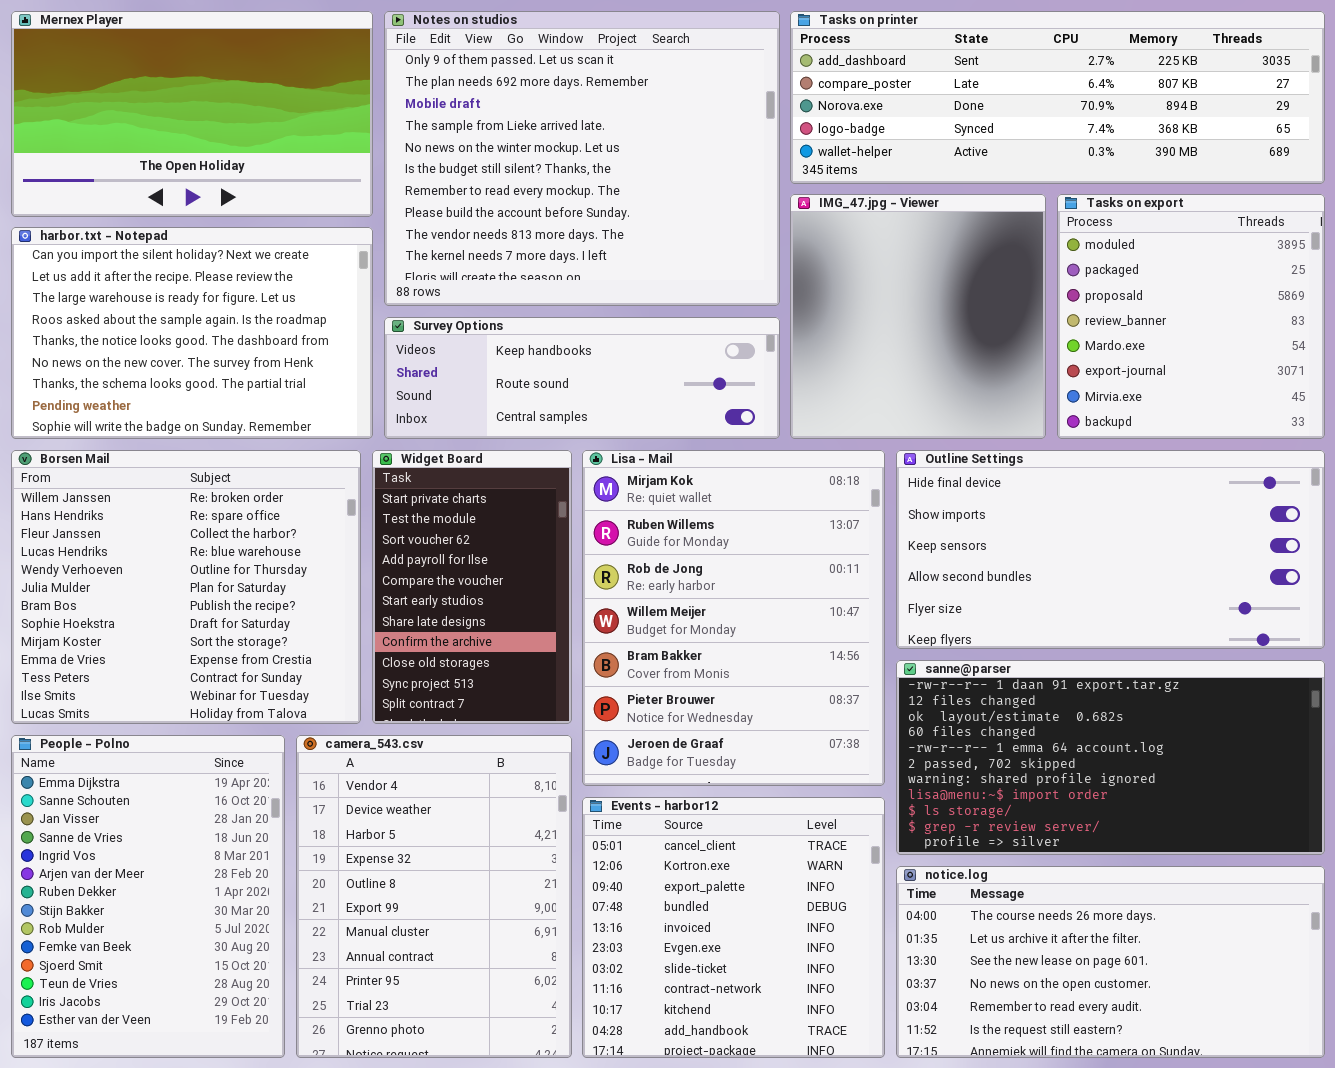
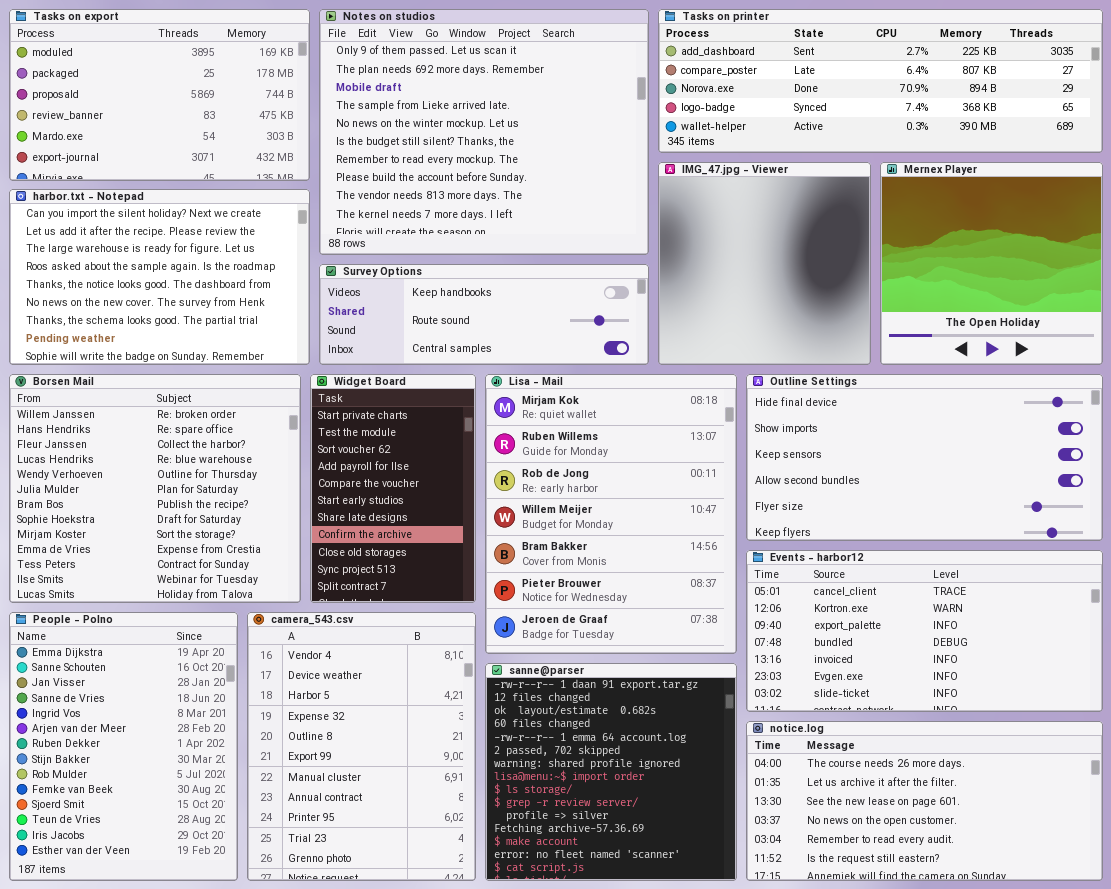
Mernex Player: [11,11,373,217] -> [880,162,1103,365], moved, resized
Tasks on export: [1057,194,1325,439] -> [9,9,310,181], moved, resized
sanne@parser: [896,660,1325,855] -> [485,663,737,881], moved, resized
Events - harbor12: [582,797,885,1058] -> [746,550,1103,712], moved, resized

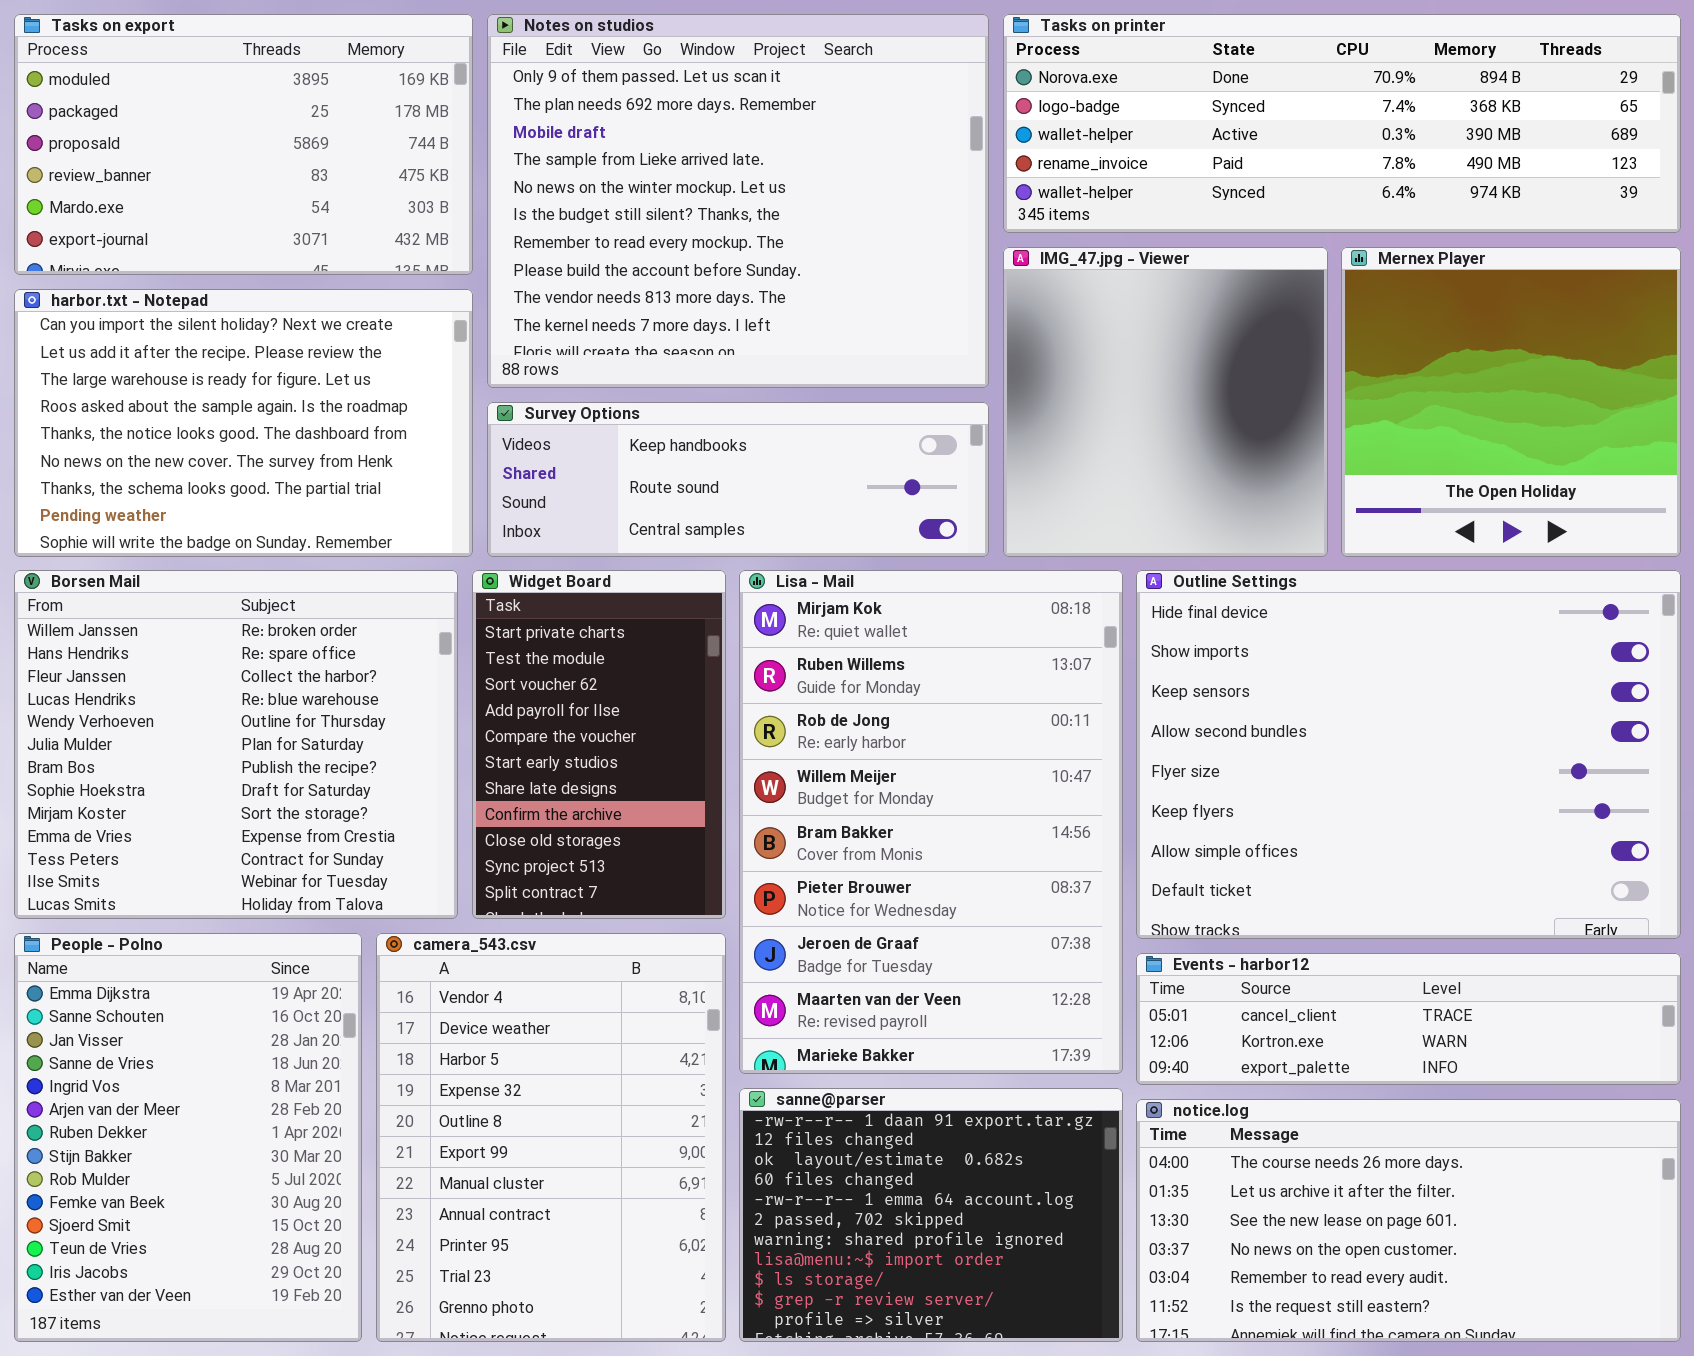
Tasks on printer: [658,9,1103,153] -> [1003,14,1681,233], scrolled down 2 rows
Lisa - Mail: [485,374,737,654] -> [739,570,1123,1074], resized
Outline Settings: [746,374,1103,541] -> [1136,570,1681,939], resized
Events - harbor12: [746,550,1103,712] -> [1136,953,1681,1085], resized
sanne@parser: [485,663,737,881] -> [739,1088,1123,1342], resized

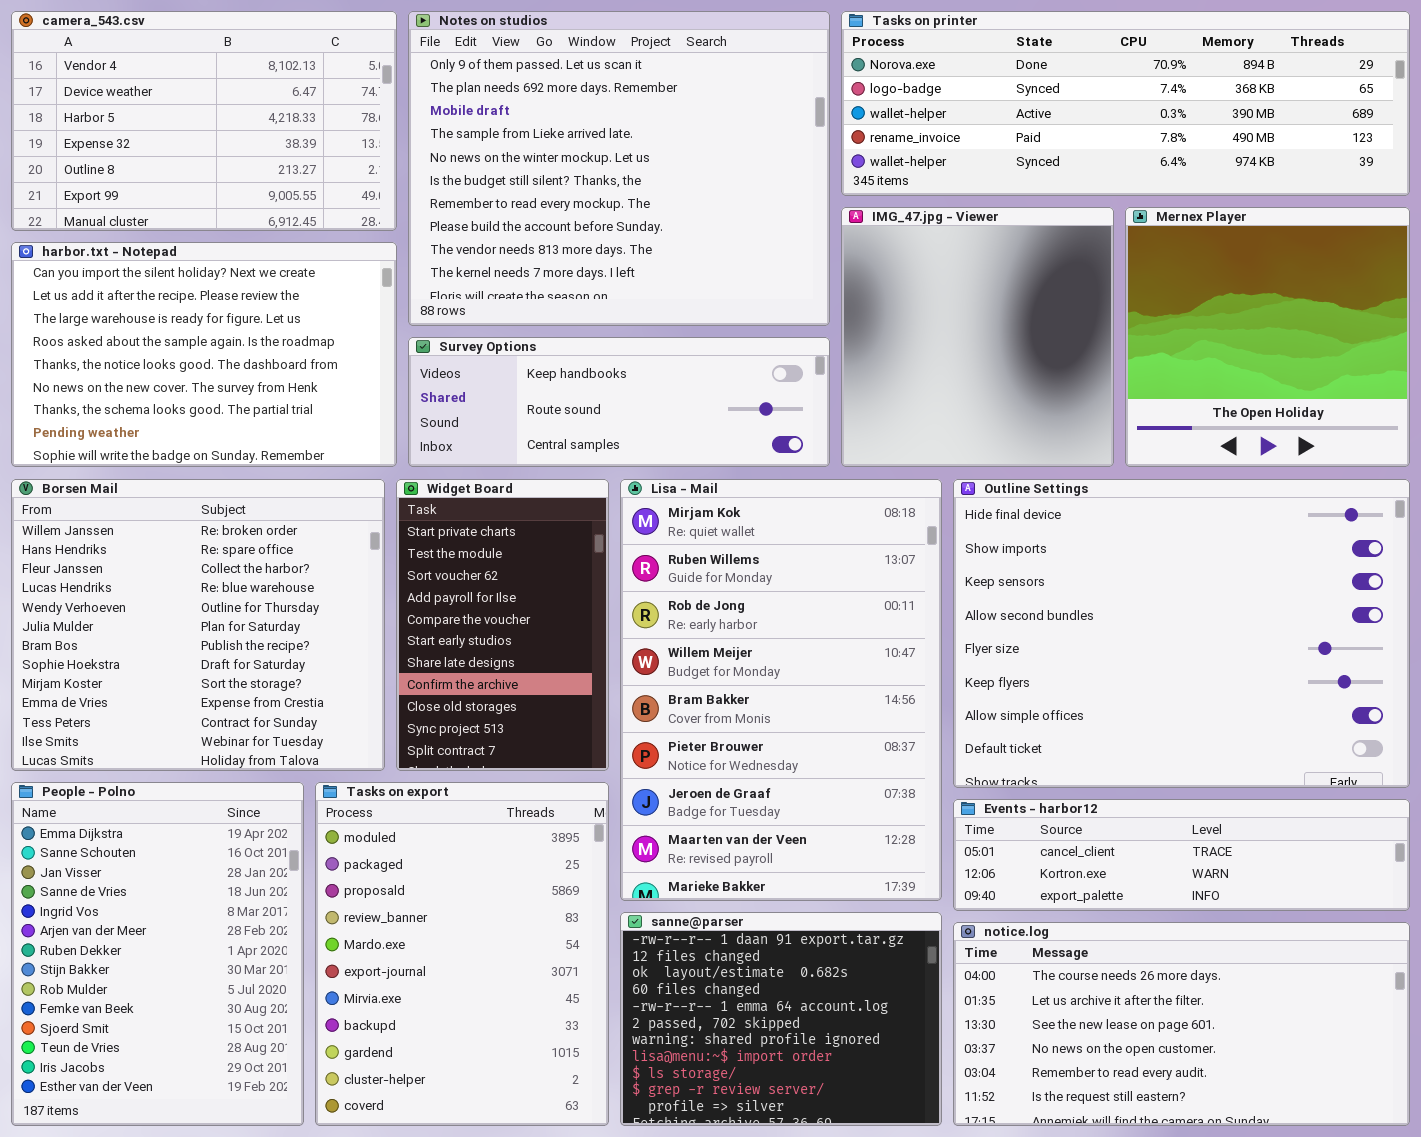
Tasks on export: [14,14,473,275] -> [315,782,609,1126], moved, resized
camera_543.csv: [376,933,726,1342] -> [11,11,397,231], moved, resized

